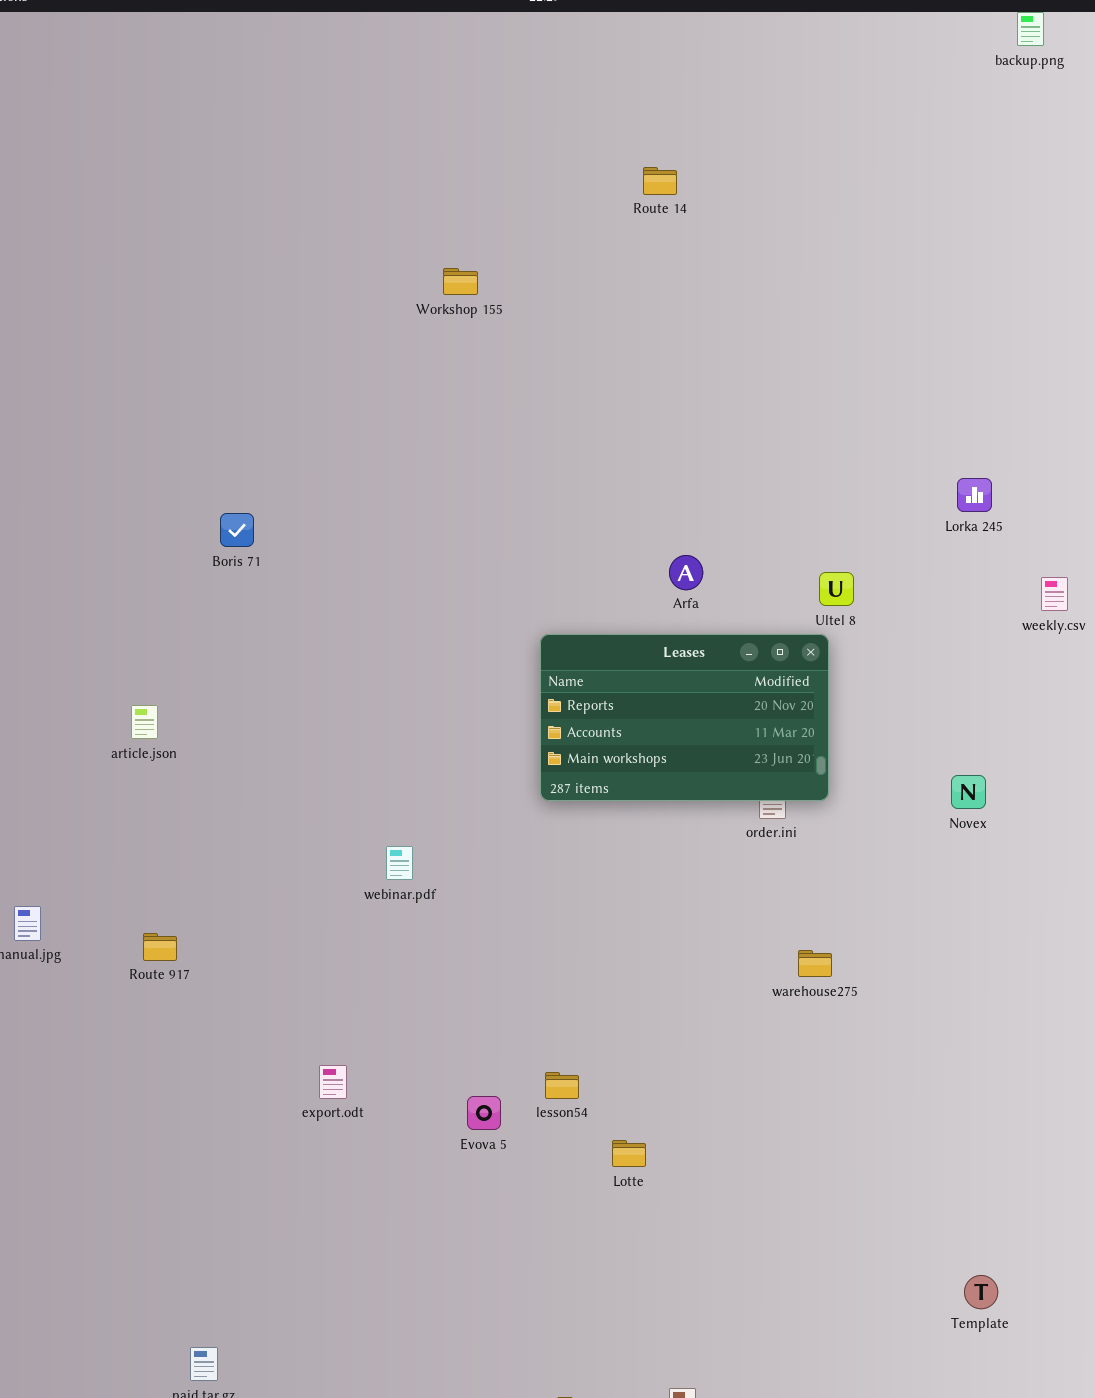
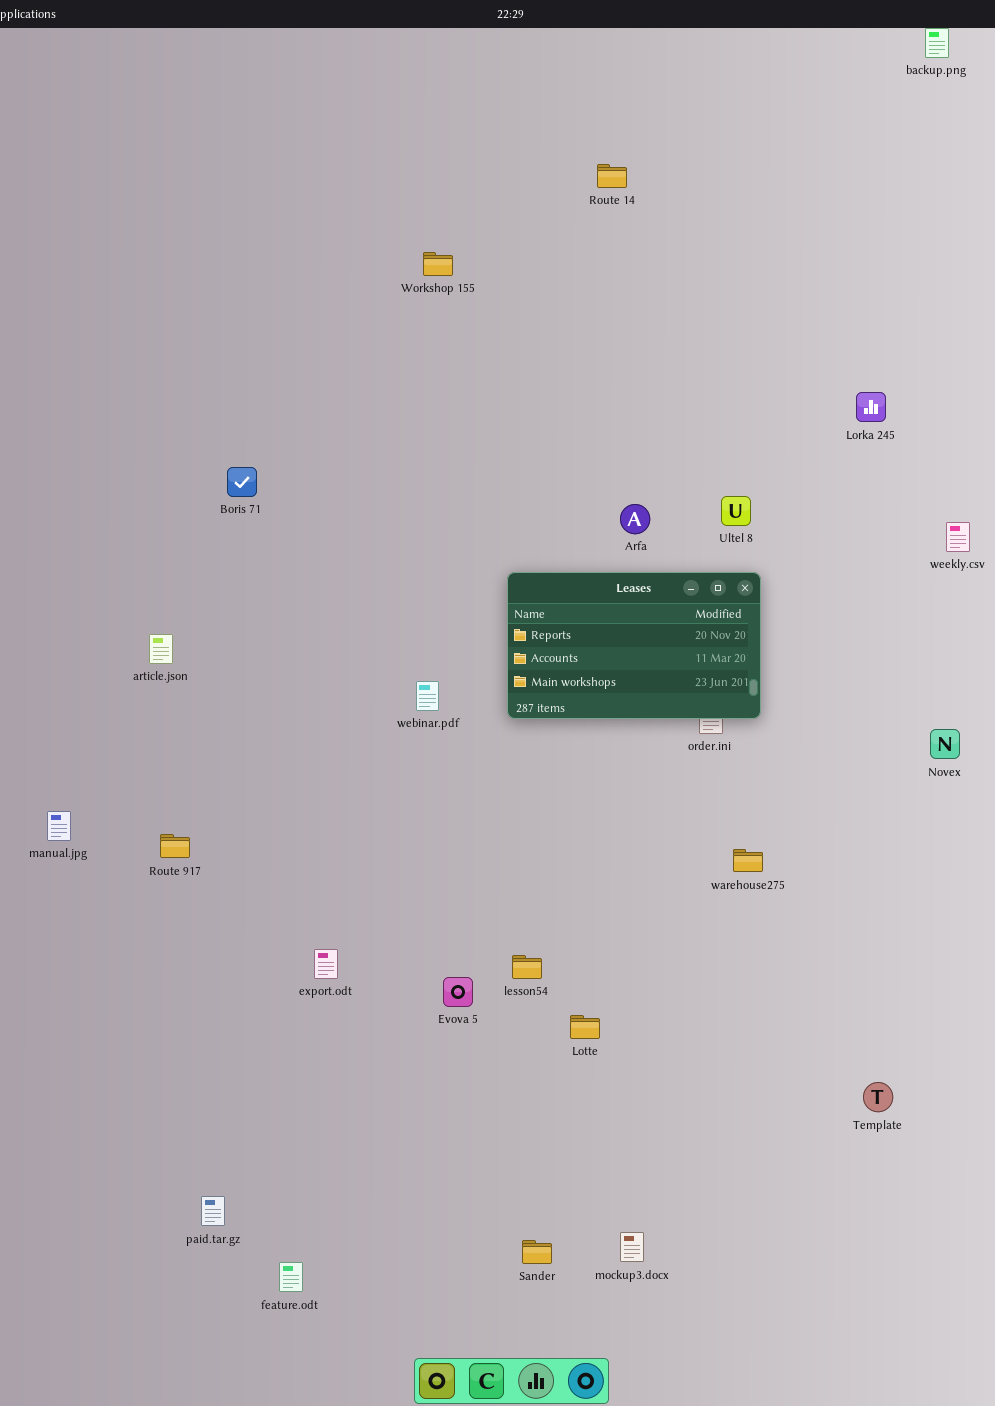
Lorka 245: [957,478,992,512] -> [856,392,886,422], moved
Ultel 8: [819,572,854,606] -> [721,496,751,526], moved
Novex: [951,775,986,809] -> [930,729,960,759], moved
webinar.pdf: [386,846,413,880] -> [416,681,439,711], moved
Template: [964,1275,998,1309] -> [863,1082,893,1112], moved

